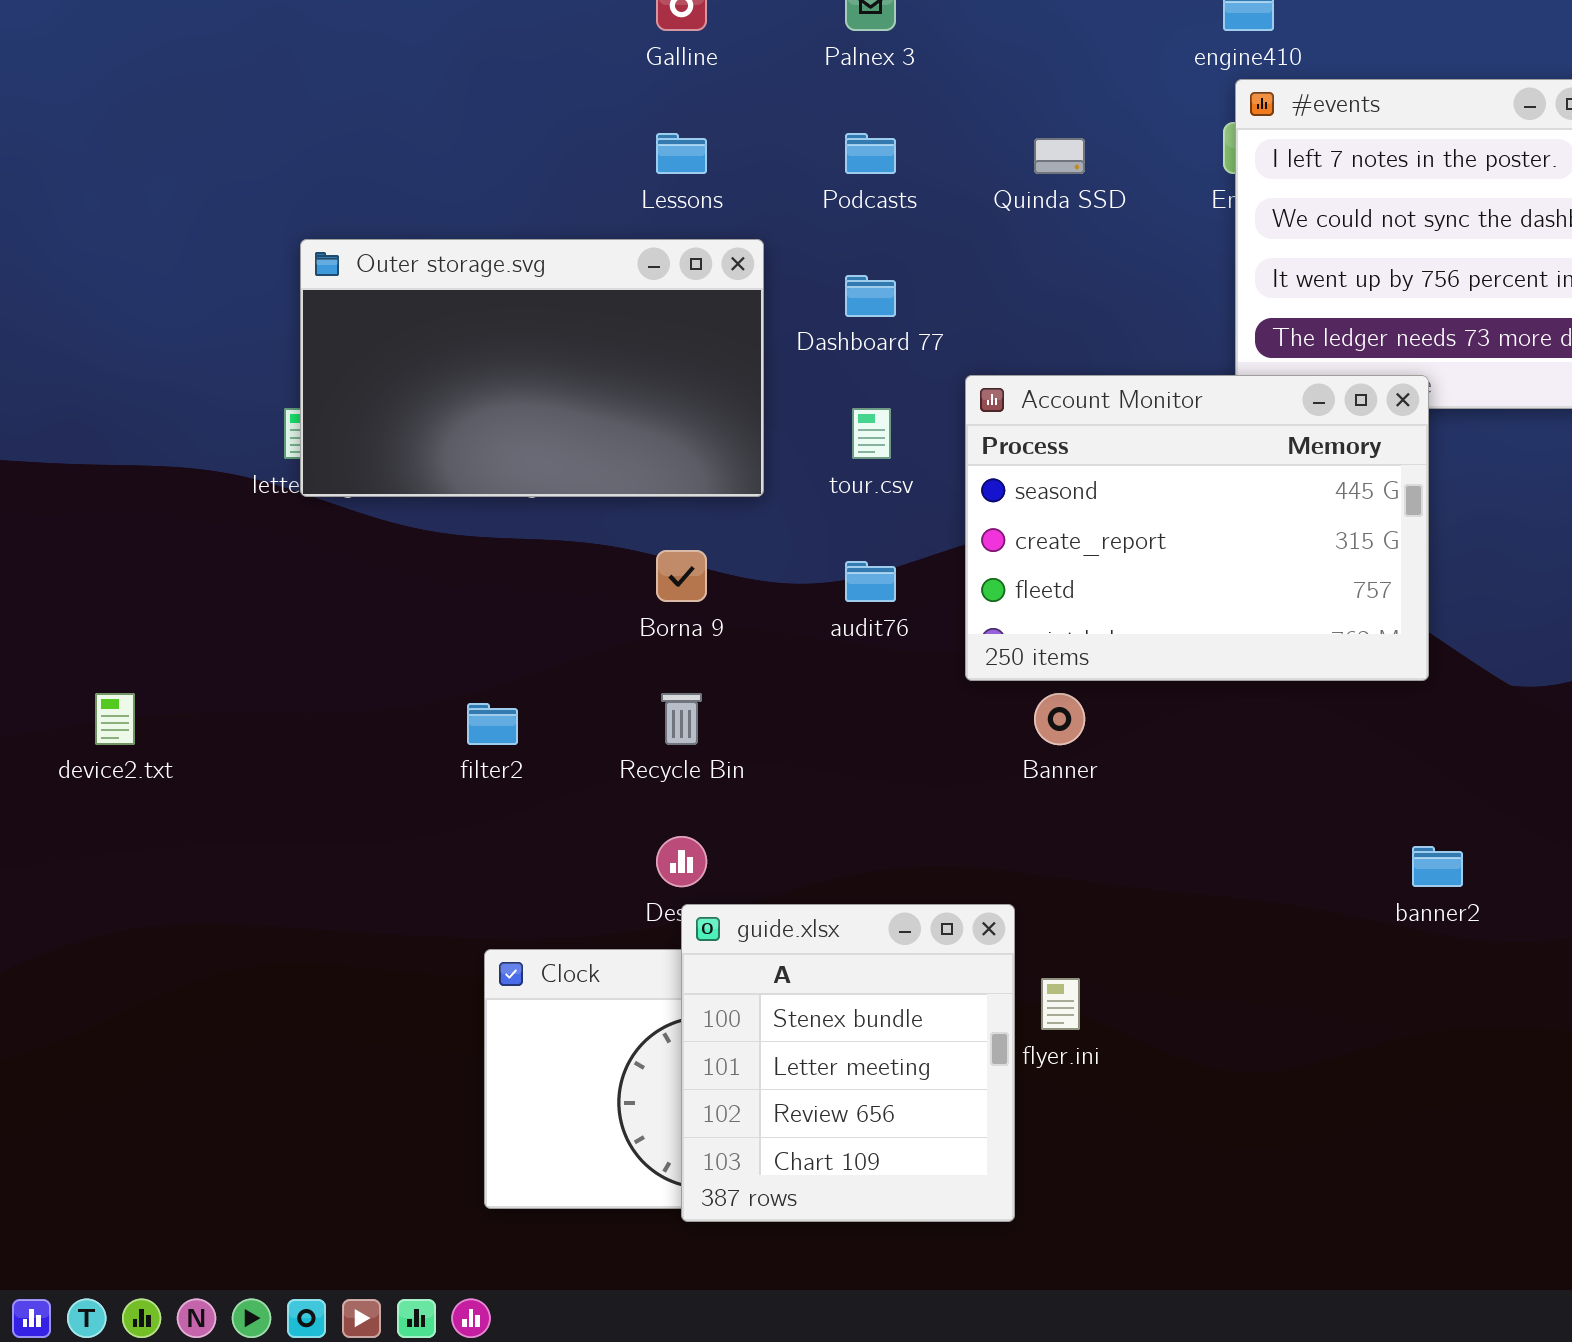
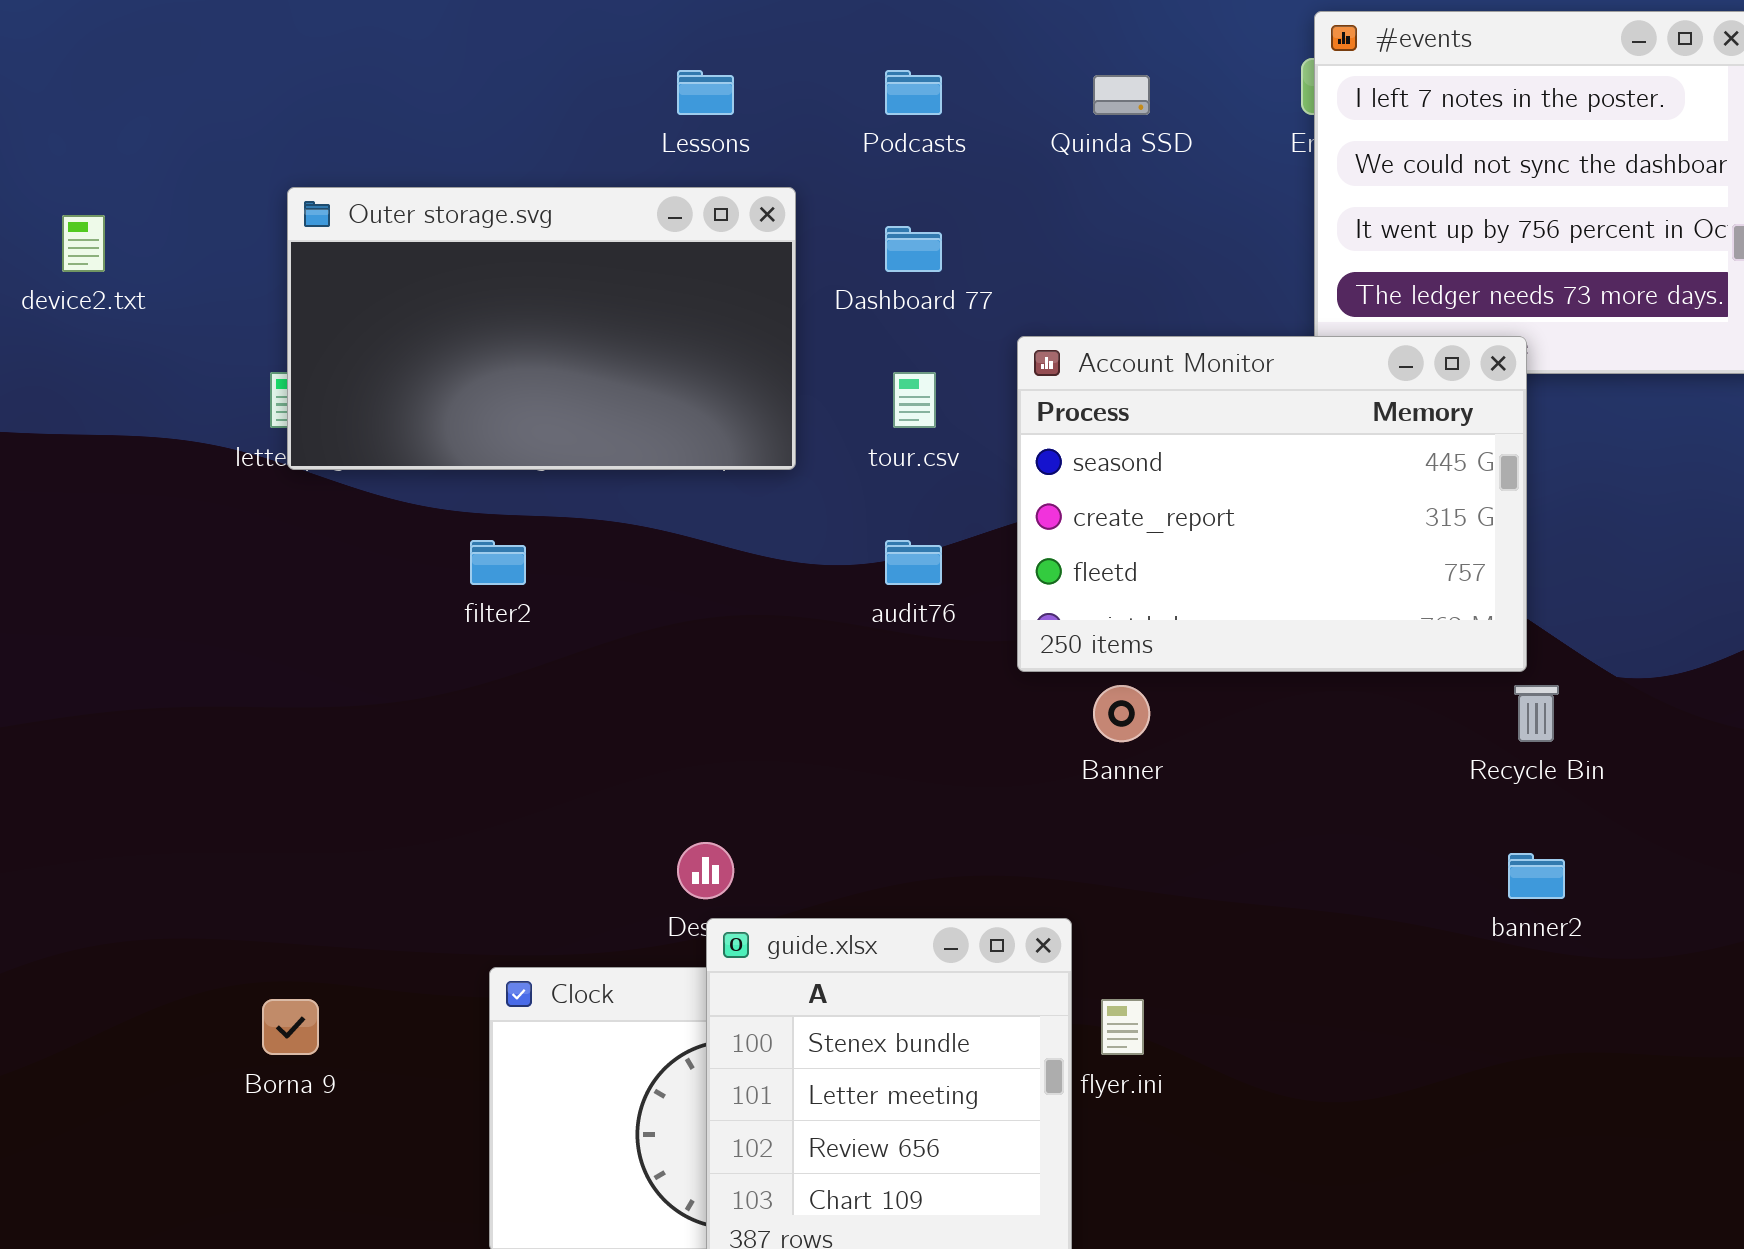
Borna 9: [656,550,707,602] -> [262,999,319,1055], moved
device2.txt: [95,693,135,745] -> [62,215,105,272], moved
Recycle Bin: [661,693,702,745] -> [1514,685,1559,742], moved
filter2: [467,703,518,745] -> [470,540,526,585], moved

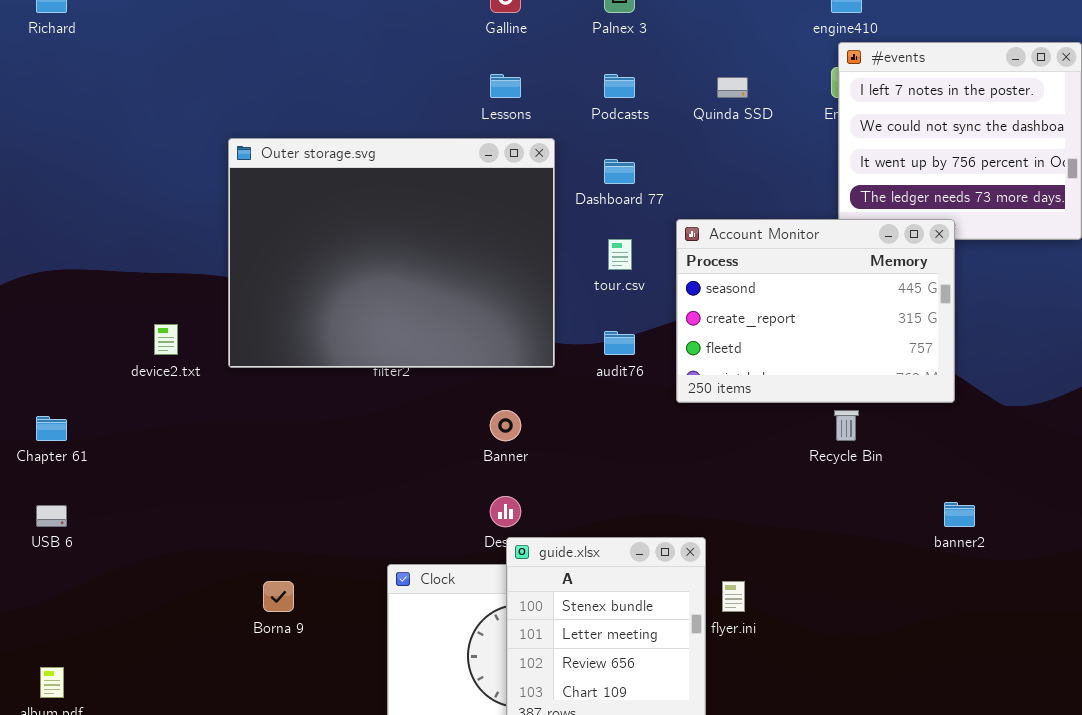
Outer storage.svg: [287,187,796,470] -> [228,138,555,368], resized
device2.txt: [62,215,105,272] -> [154,324,178,355], moved
Banner: [1093,685,1150,742] -> [490,410,521,441], moved
Recycle Bin: [1514,685,1559,742] -> [834,410,859,441], moved

